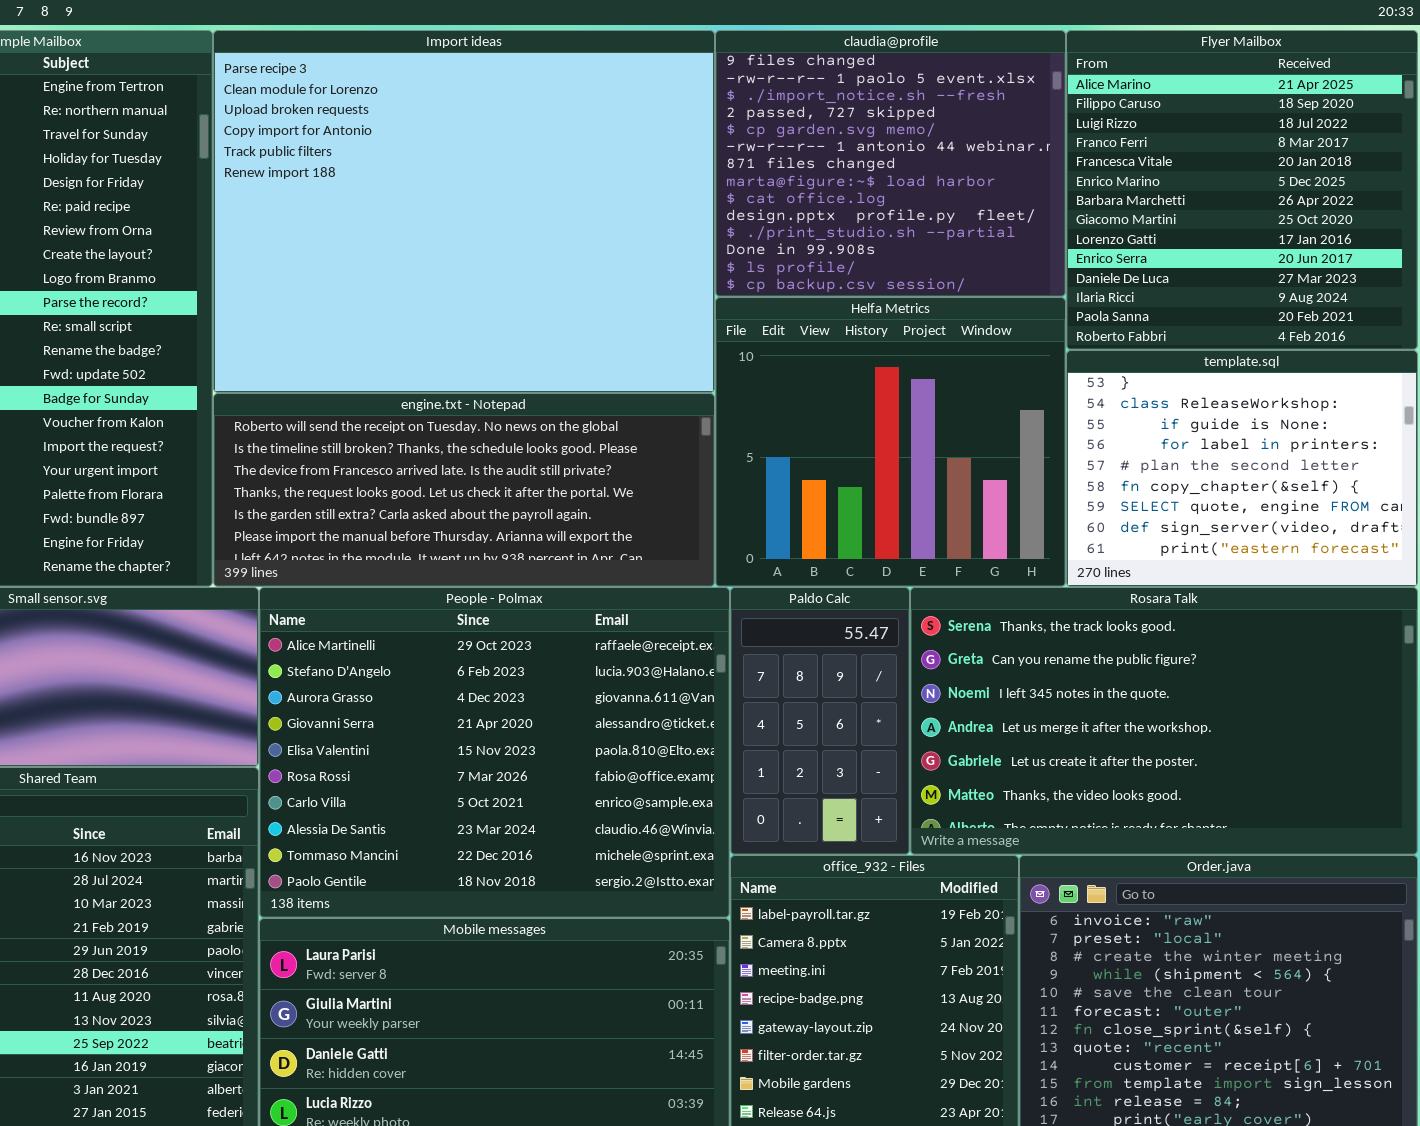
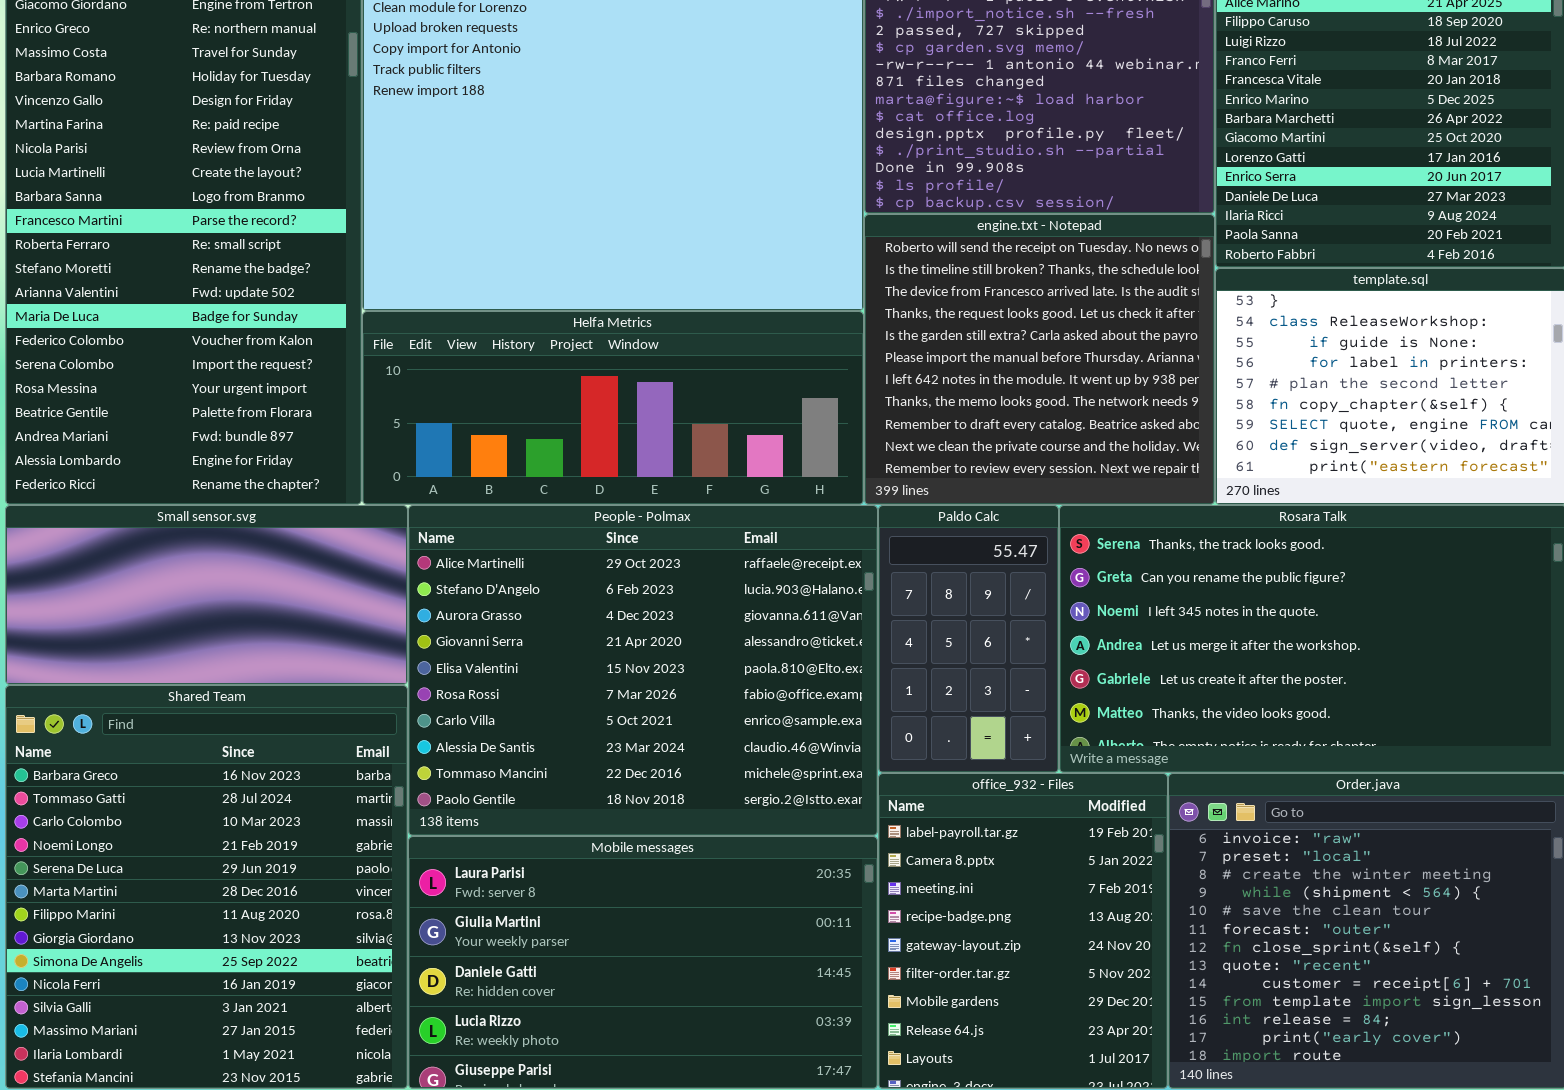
Helfa Metrics: [715,297,1066,587] -> [362,311,864,505], moved, resized
engine.txt - Notepad: [213,393,715,587] -> [864,214,1215,505], moved, resized

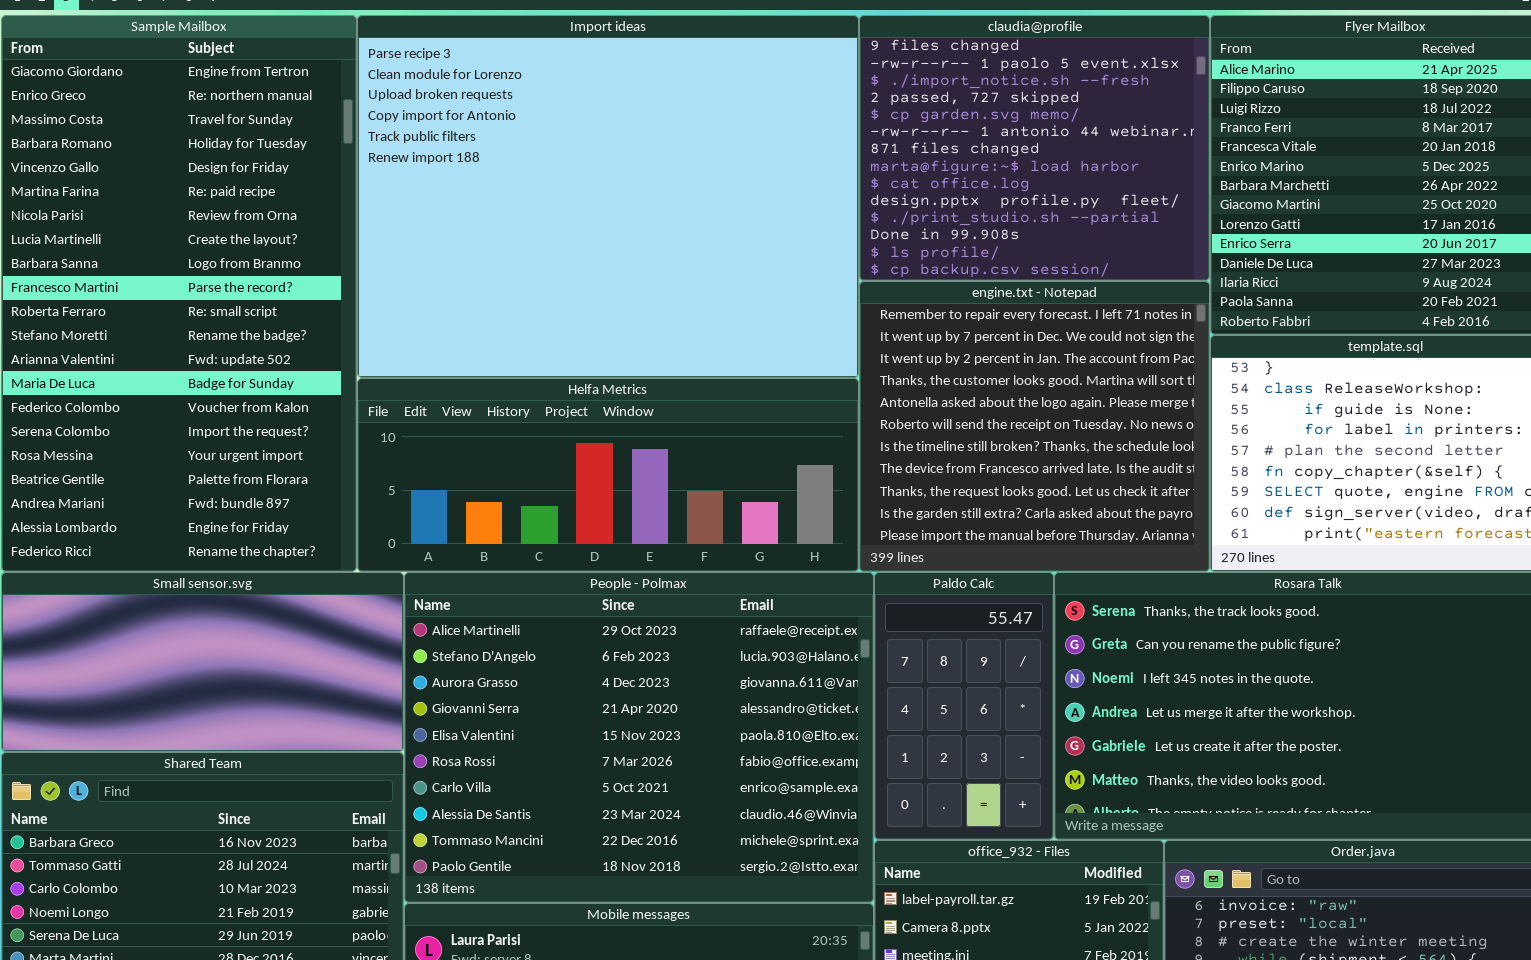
engine.txt - Notepad: [864,214,1215,505] -> [859,281,1210,572], scrolled up 5 rows

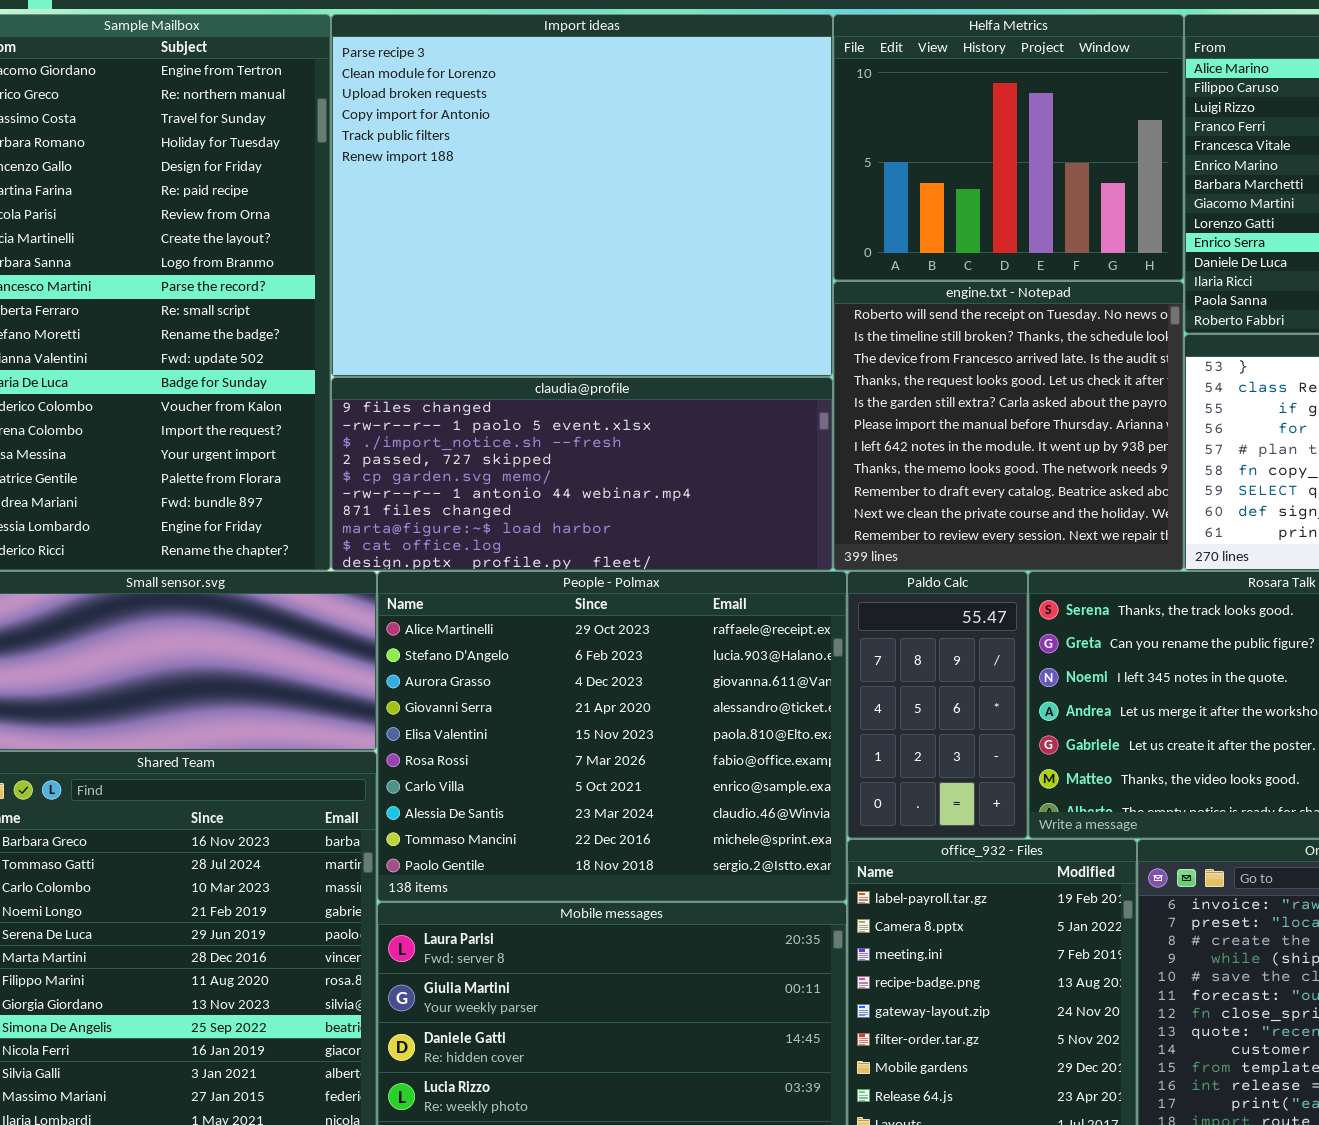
claudia@profile: [859,15,1210,281] -> [331,377,833,571], moved, resized
engine.txt - Notepad: [859,281,1210,572] -> [833,281,1184,571], scrolled down 5 rows
Helfa Metrics: [357,378,859,572] -> [833,14,1184,281], moved, resized

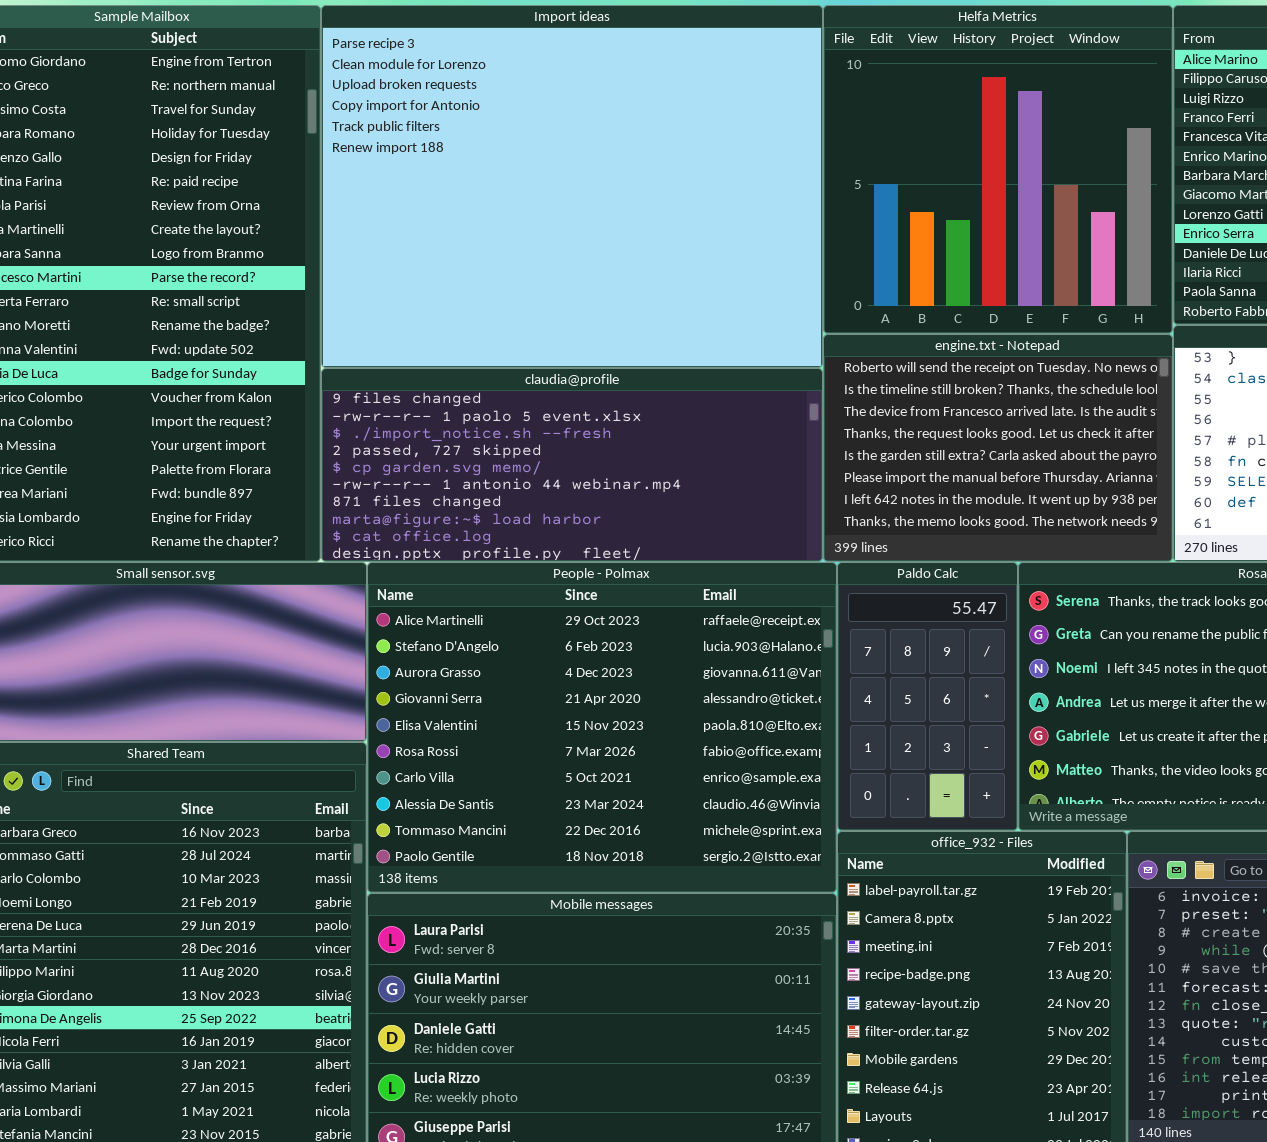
Helfa Metrics: [833,14,1184,281] -> [823,5,1173,334], resized
engine.txt - Notepad: [833,281,1184,571] -> [823,334,1173,562], resized

